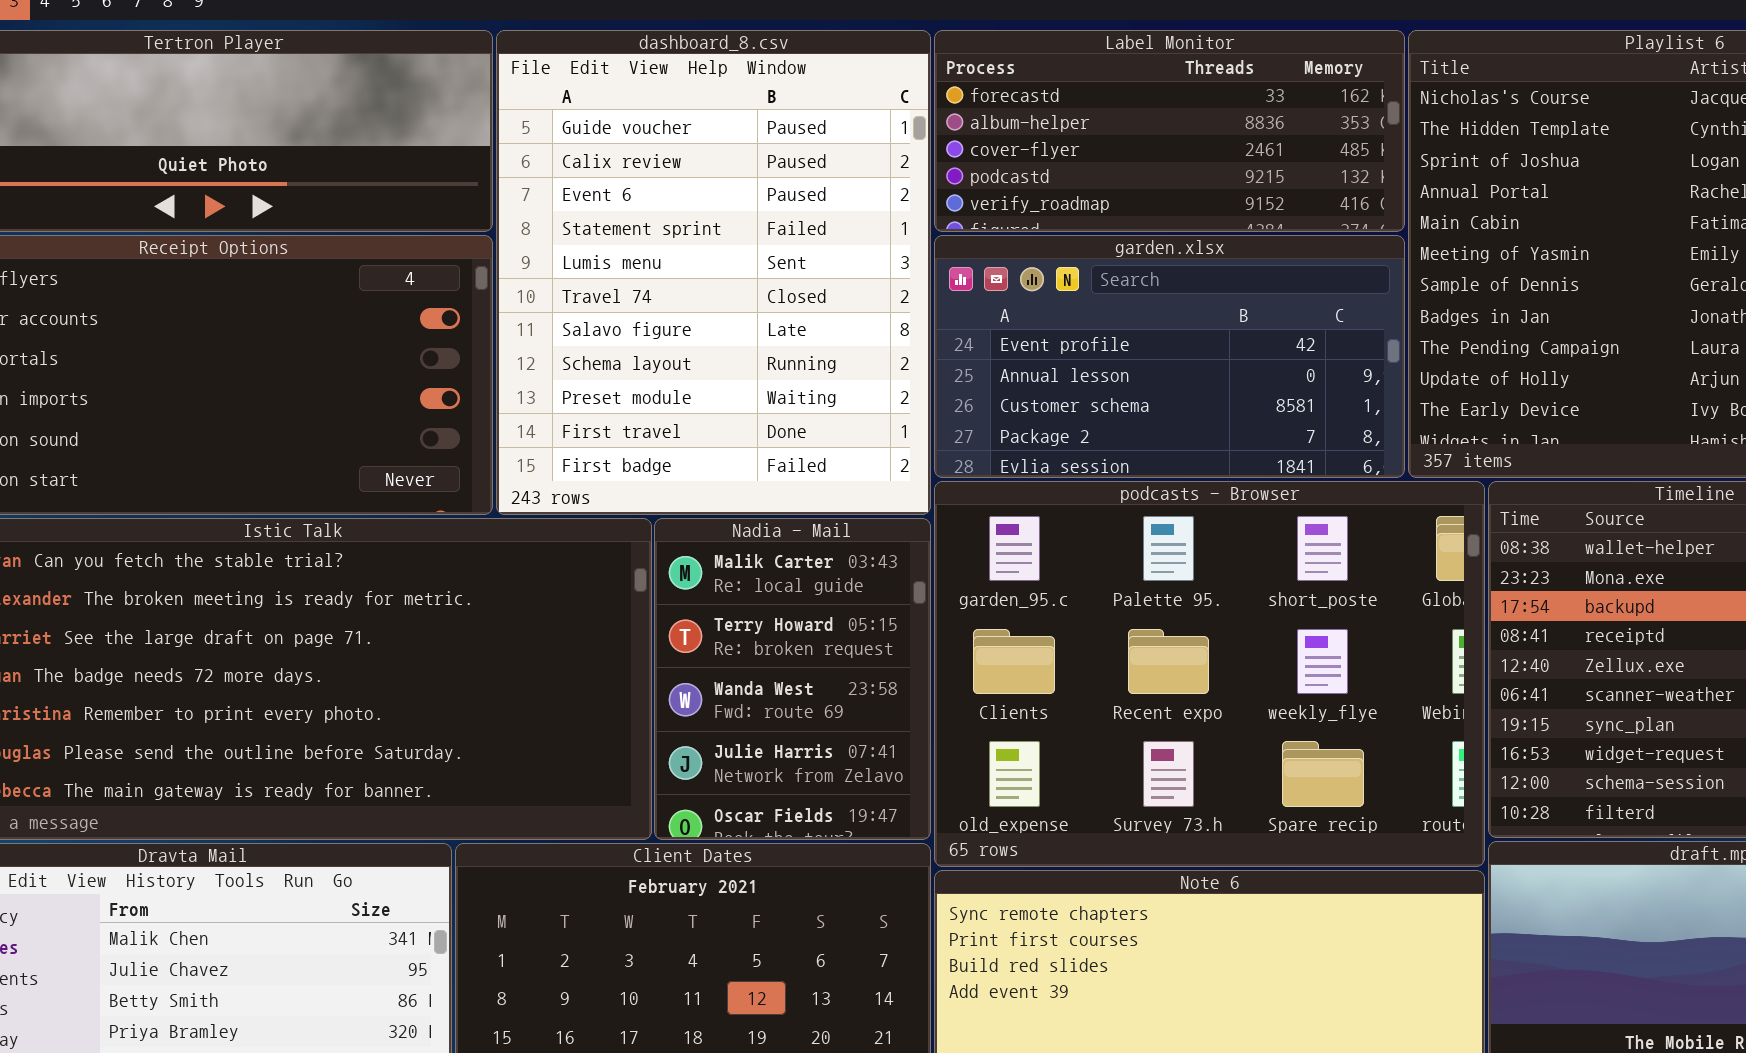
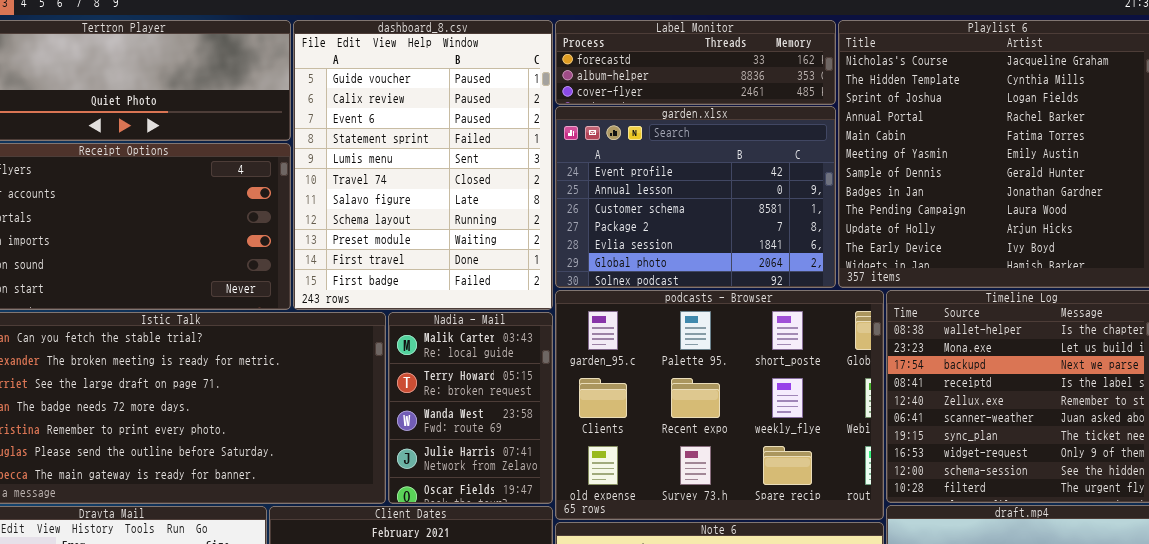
Label Monitor: [934,30,1405,232] -> [555,20,836,105], resized
garden.xlsx: [934,235,1405,478] -> [555,106,836,288], resized

